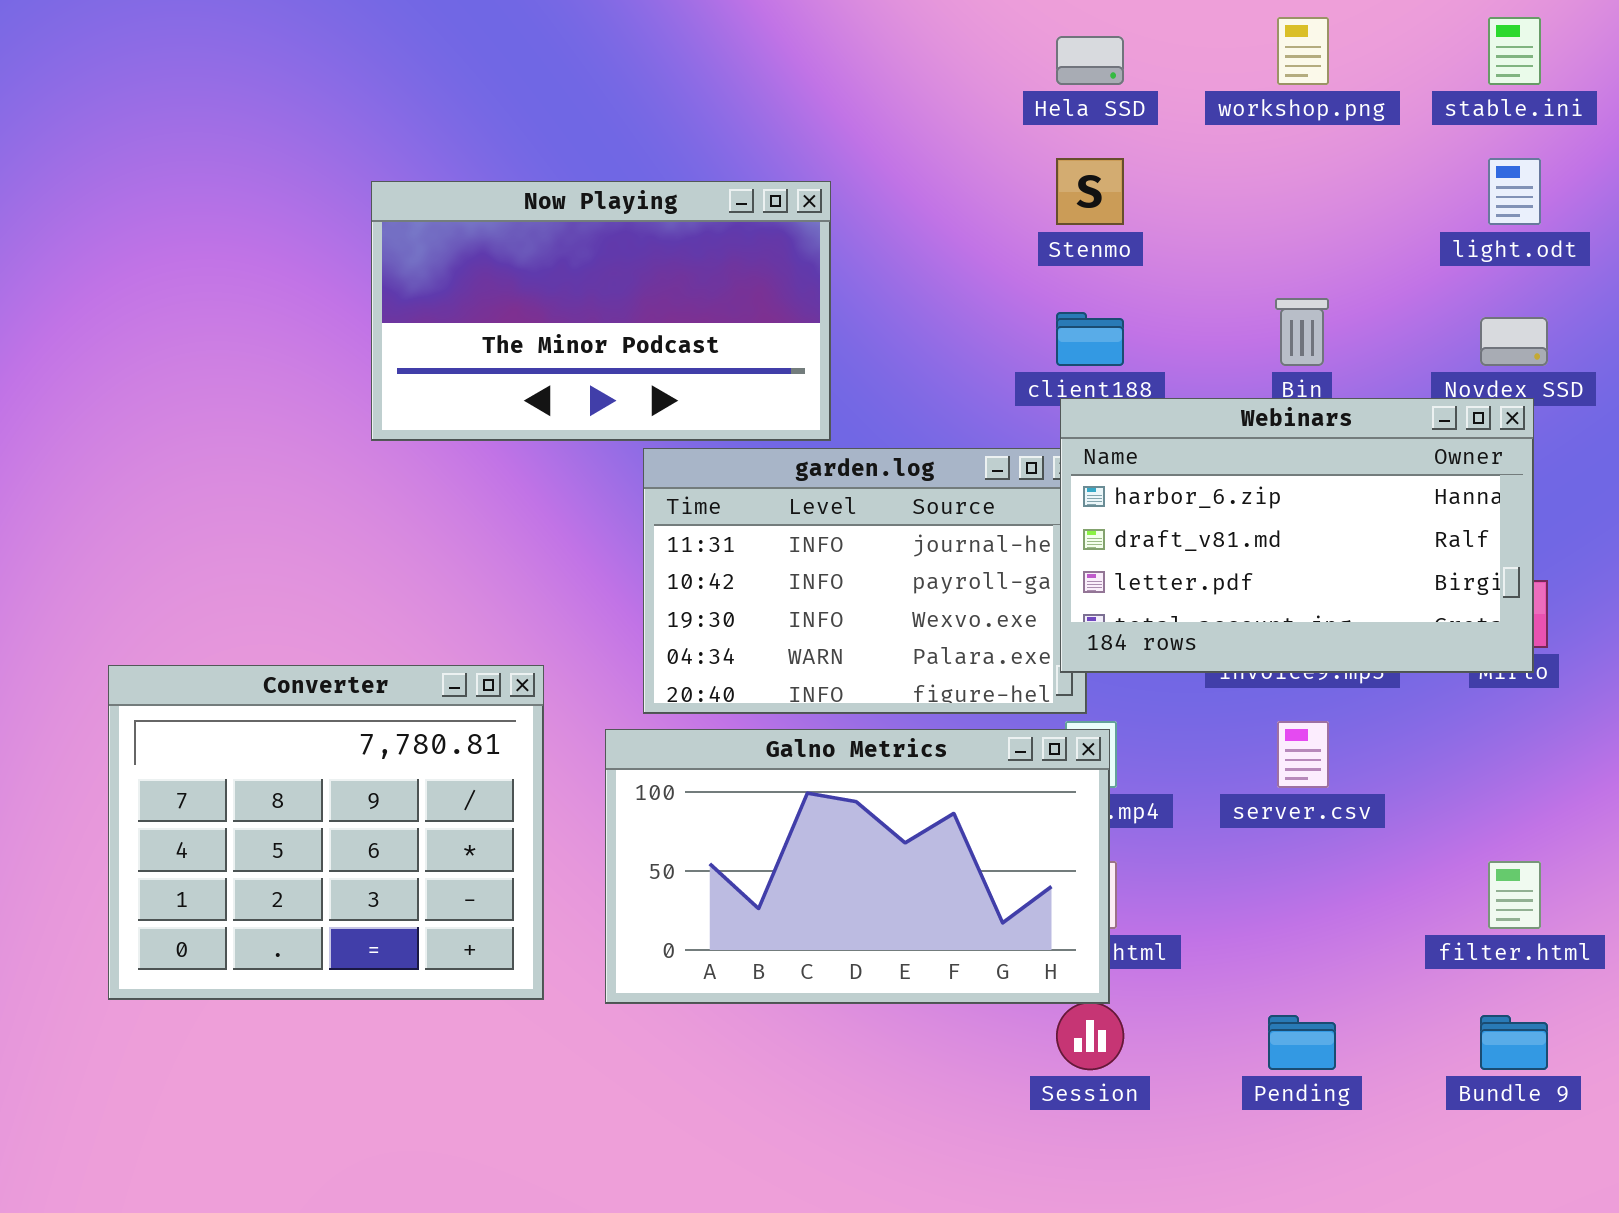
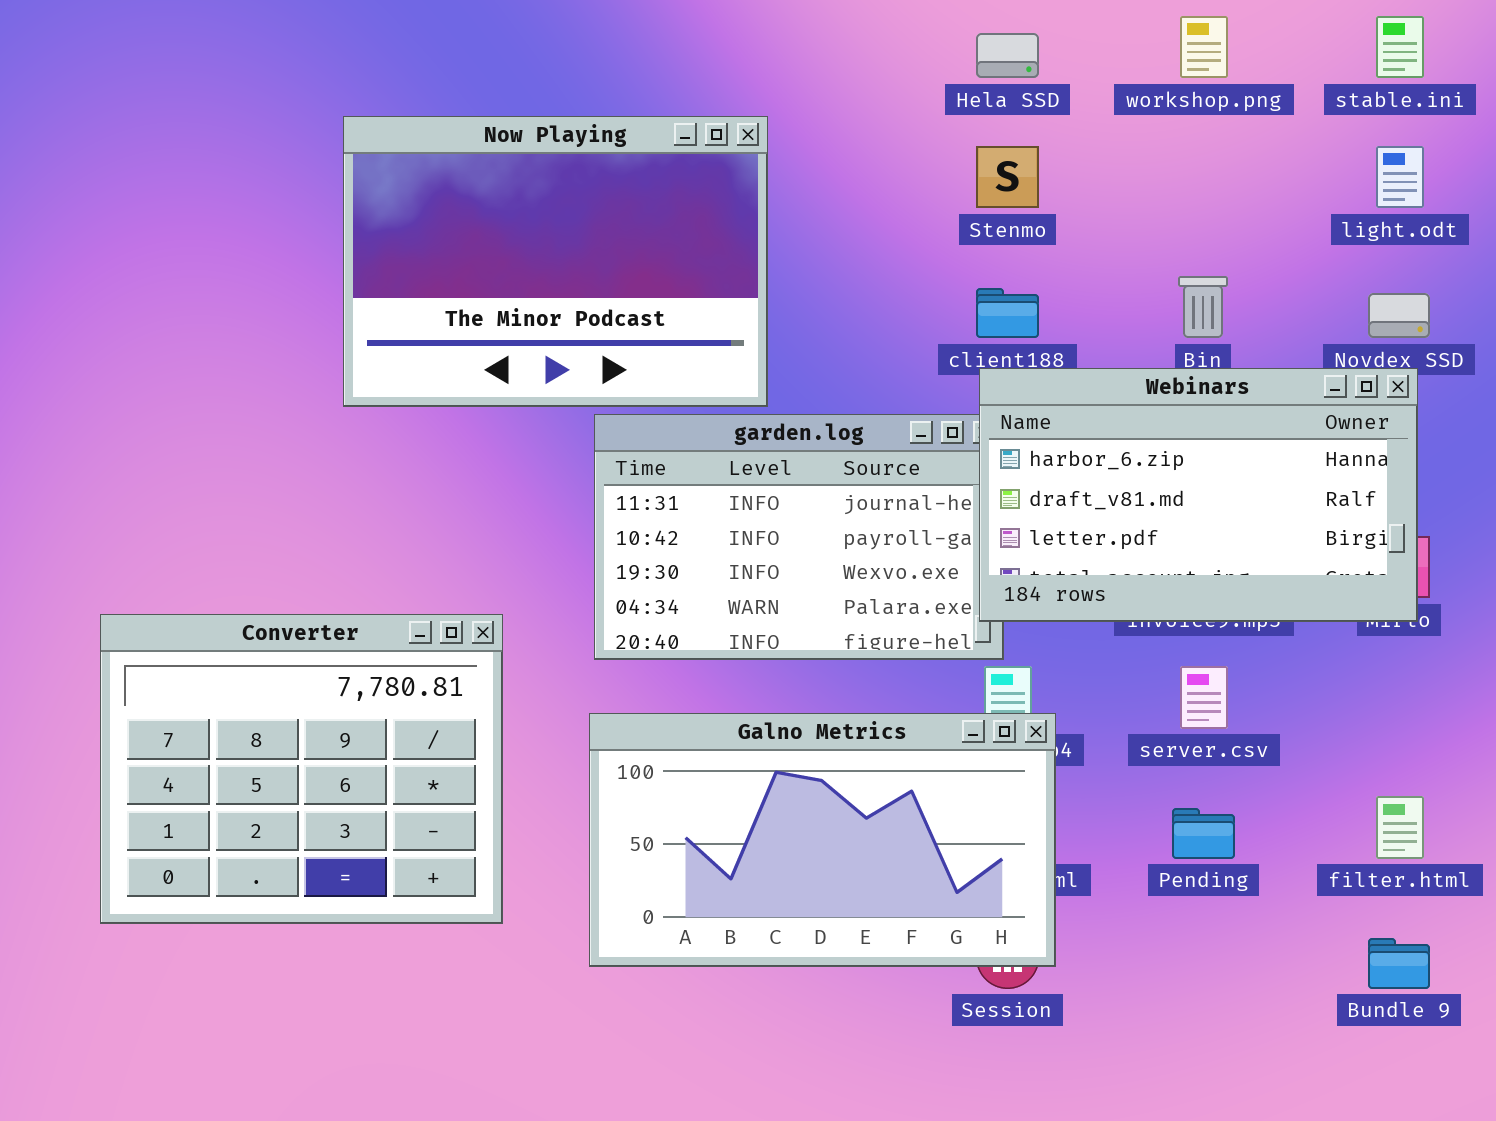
Now Playing: [371,181,831,441] -> [343,116,768,407], resized
Galno Metrics: [605,729,1110,1004] -> [589,713,1056,967], moved
Pending: [1268,1015,1336,1070] -> [1172,808,1235,859], moved

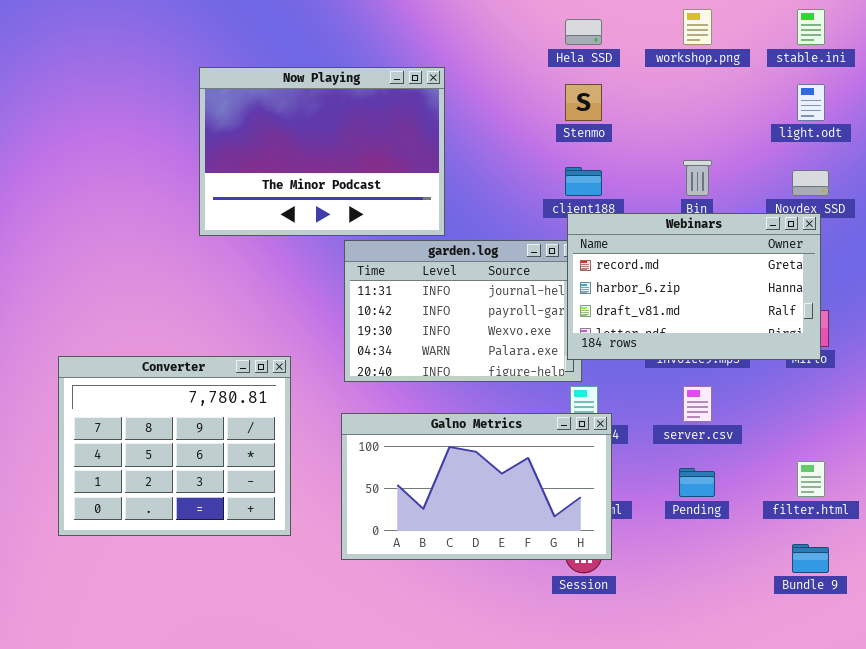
Webinars: [979,368,1418,622] -> [567,213,821,360], scrolled up 1 row

